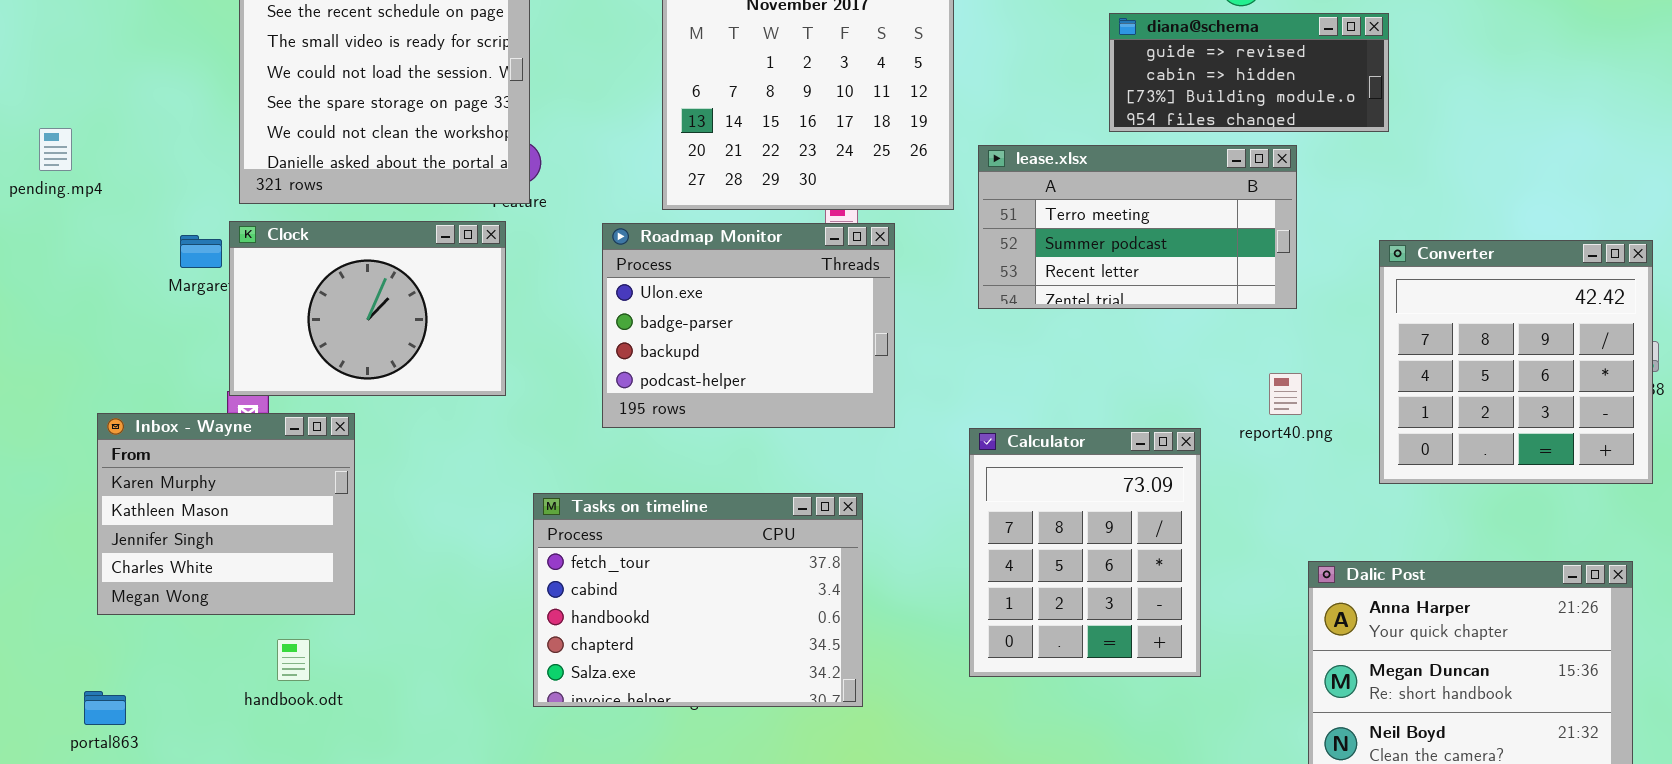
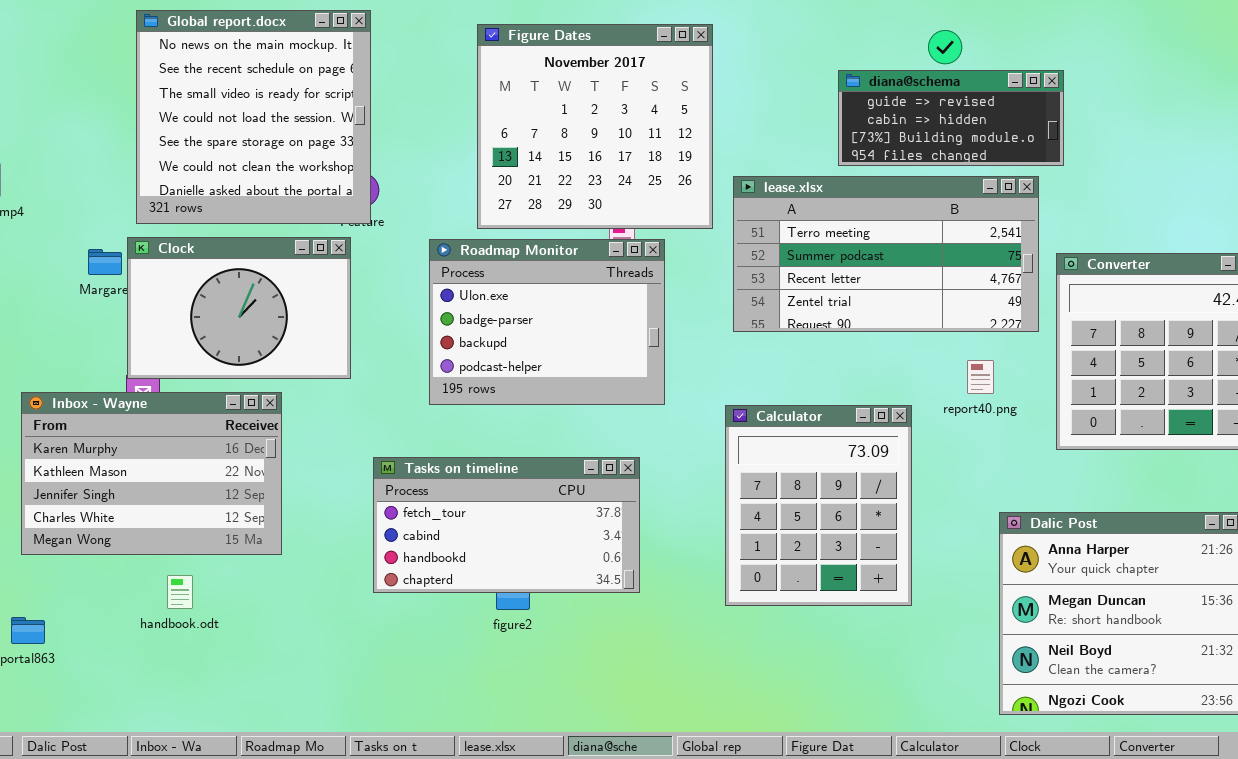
lease.xlsx: [978,145,1297,309] -> [733,176,1039,332], resized
Inbox - Wayne: [97,413,355,615] -> [21,392,282,555], resized
Tasks on timeline: [533,493,863,707] -> [373,457,640,593], resized

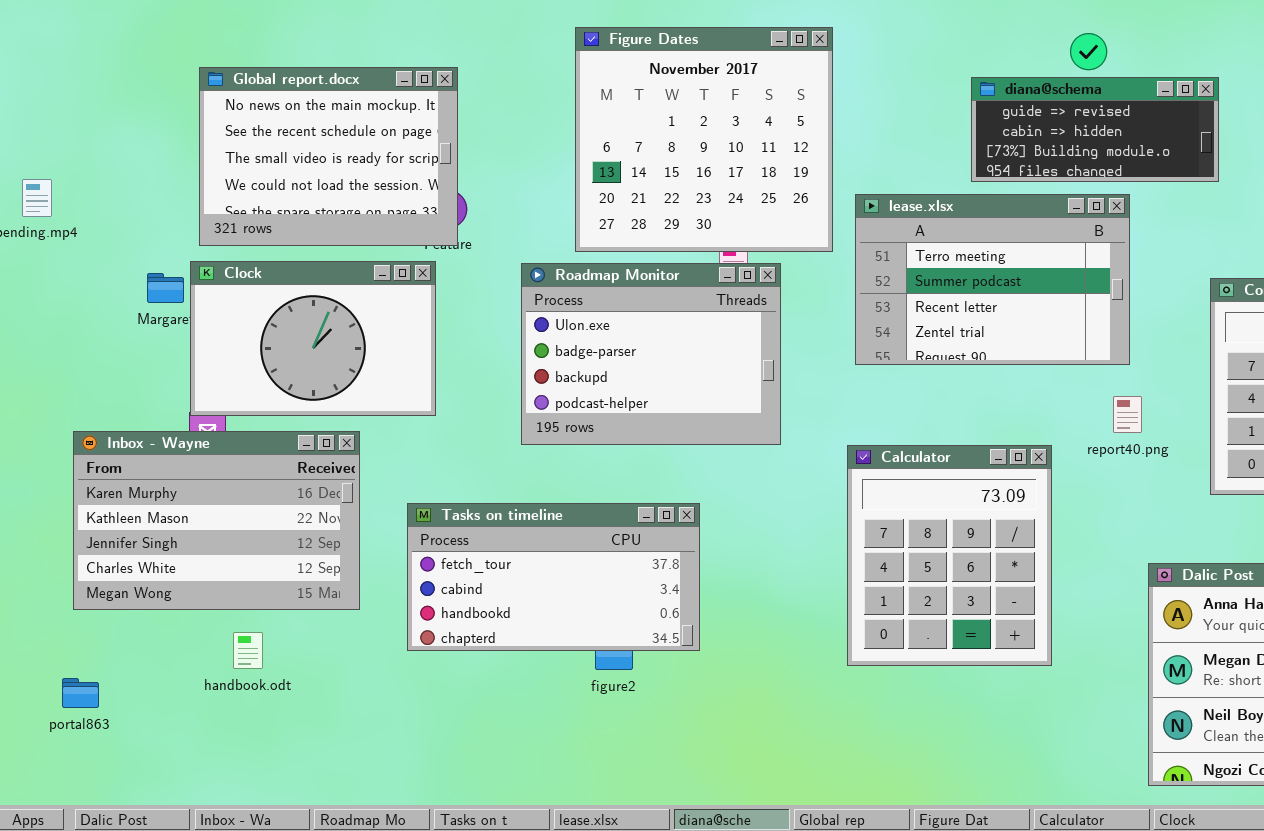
Global report.docx: [136,10,371,224] -> [199,67,458,246], resized
lease.xlsx: [733,176,1039,332] -> [855,194,1130,365], resized
Tasks on timeline: [373,457,640,593] -> [407,503,700,651], moved

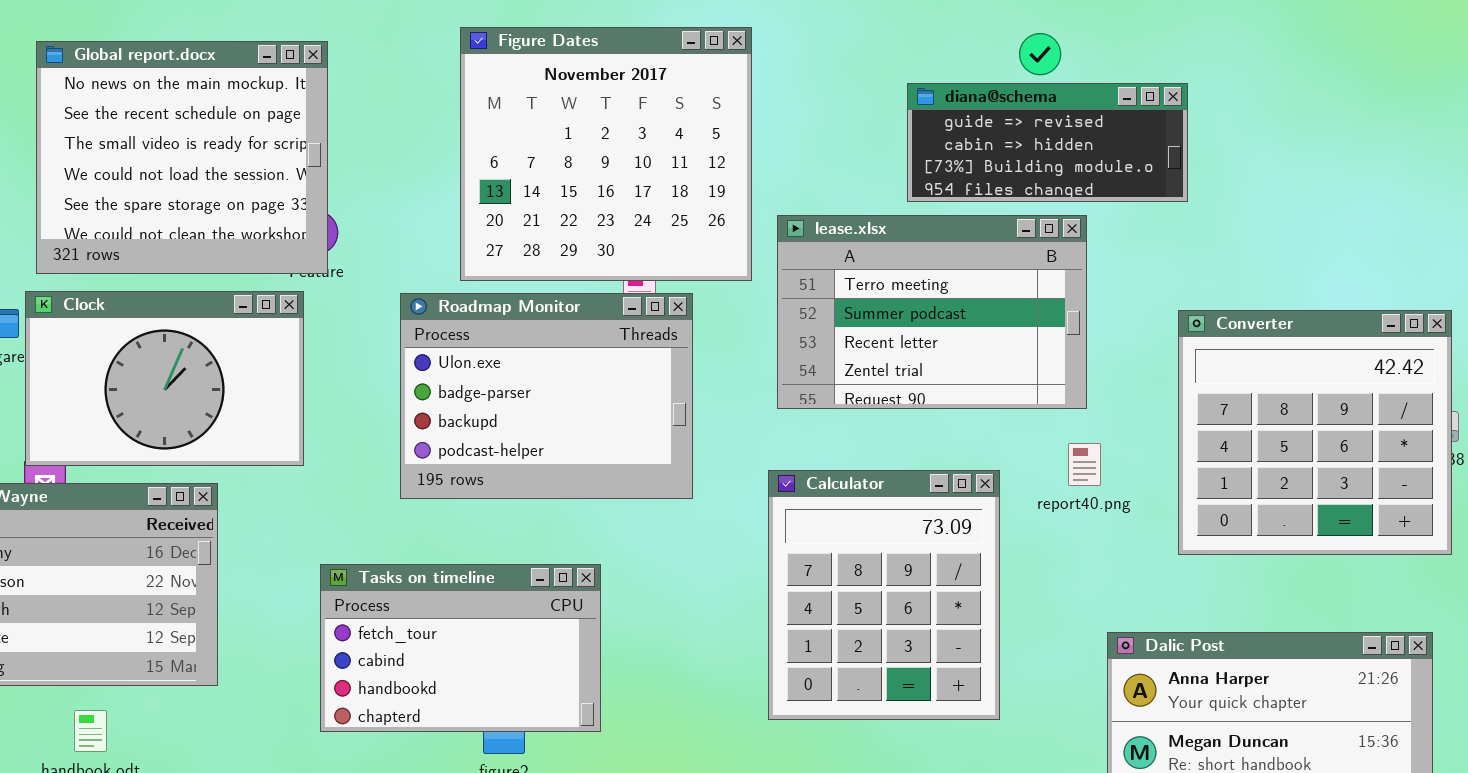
Global report.docx: [199,67,458,246] -> [36,41,328,274], resized
Calculator: [847,445,1052,666] -> [768,470,1000,720], moved
Tasks on timeline: [407,503,700,651] -> [320,564,601,732], resized

